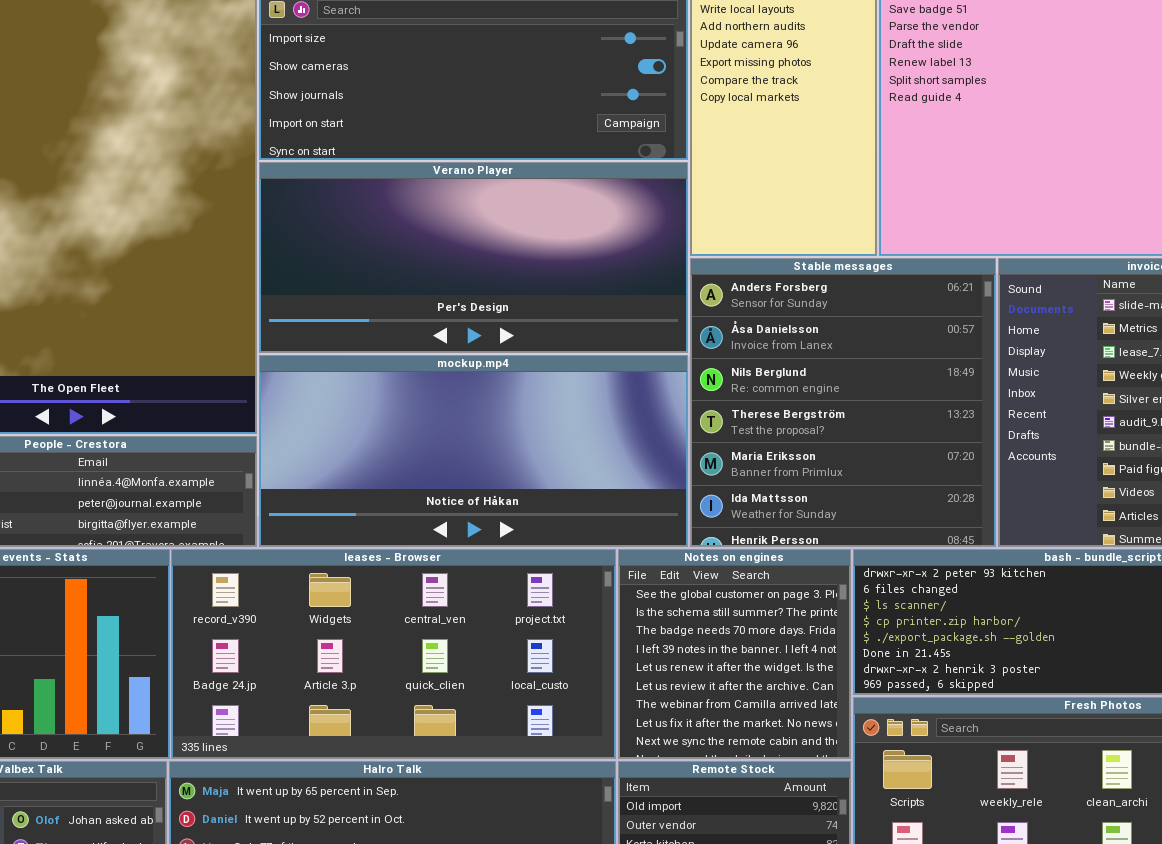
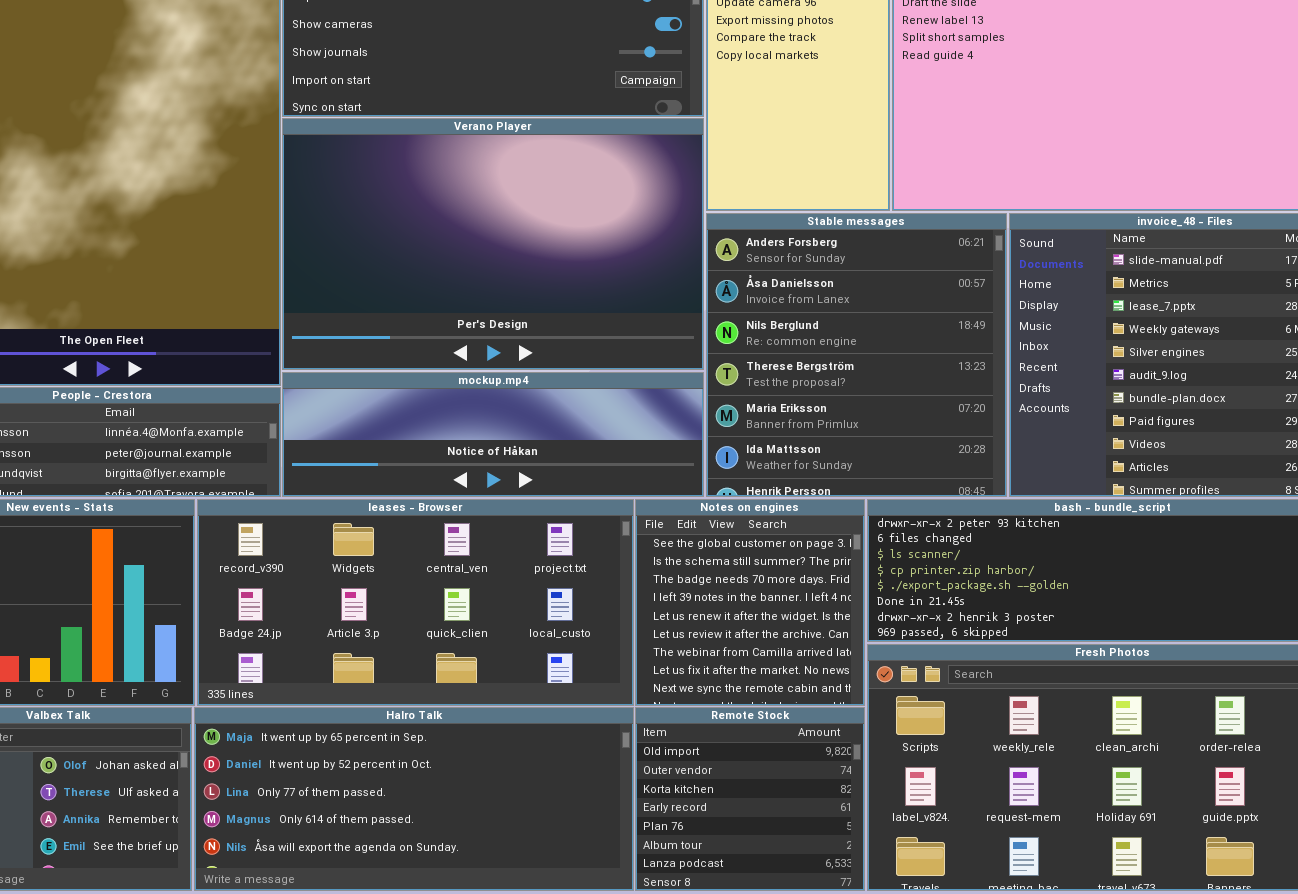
Verano Player: [259,162,688,353] -> [282,118,704,370], resized
mockup.mp4: [259,355,688,547] -> [282,372,704,497], resized

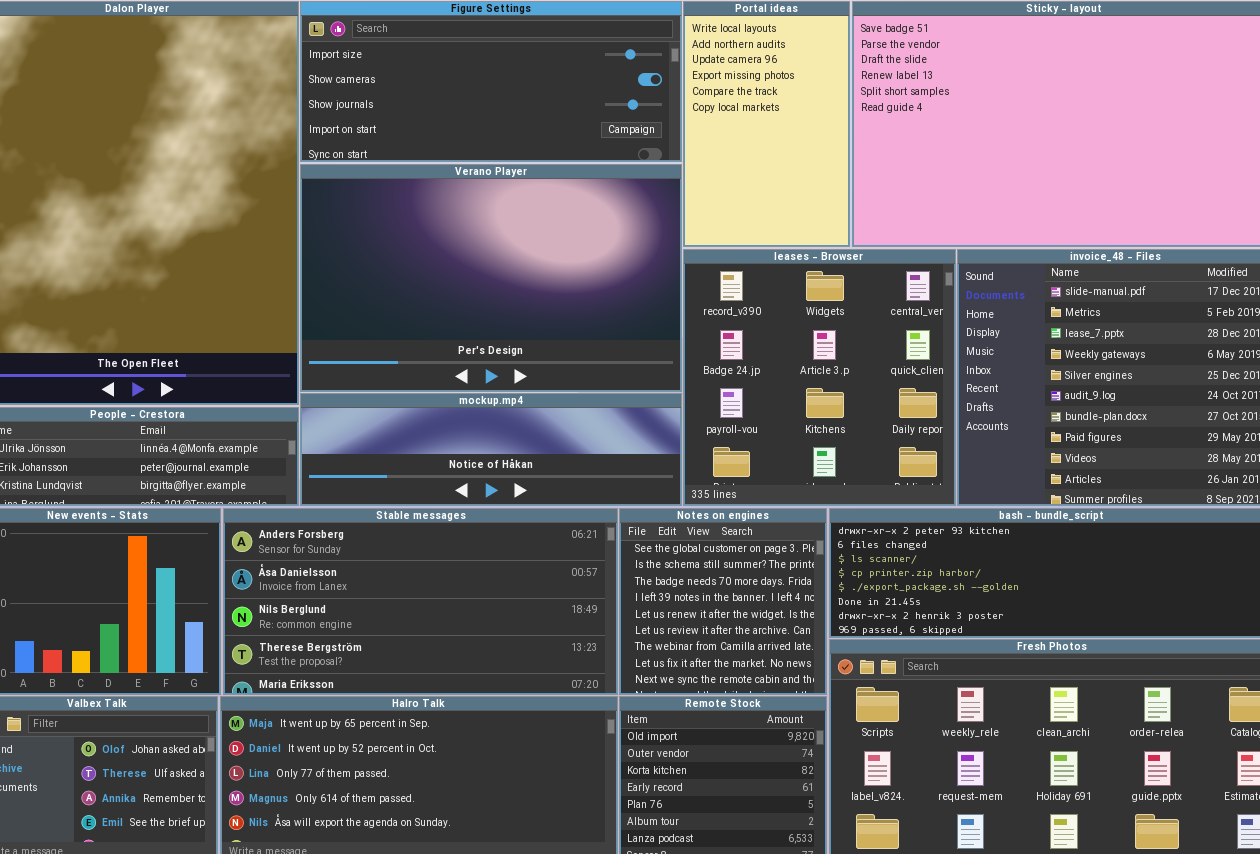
Stable messages: [706,213,1007,497] -> [223,508,618,695], moved, resized
leases - Browser: [197,499,634,706] -> [683,249,956,506], moved, resized

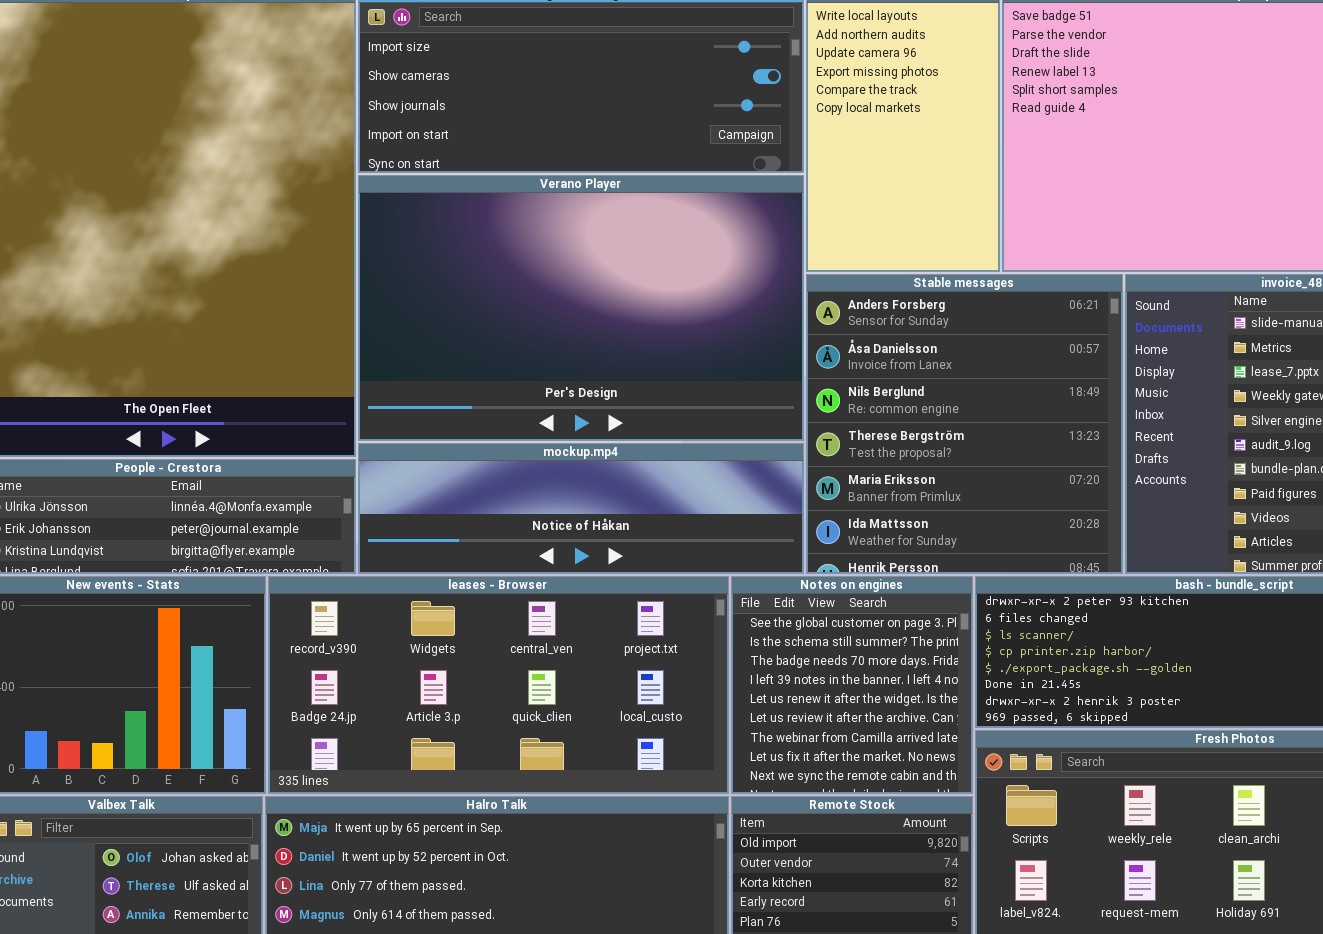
leases - Browser: [683,249,956,506] -> [268,576,729,794], moved, resized
Stable messages: [223,508,618,695] -> [806,274,1123,574], moved, resized

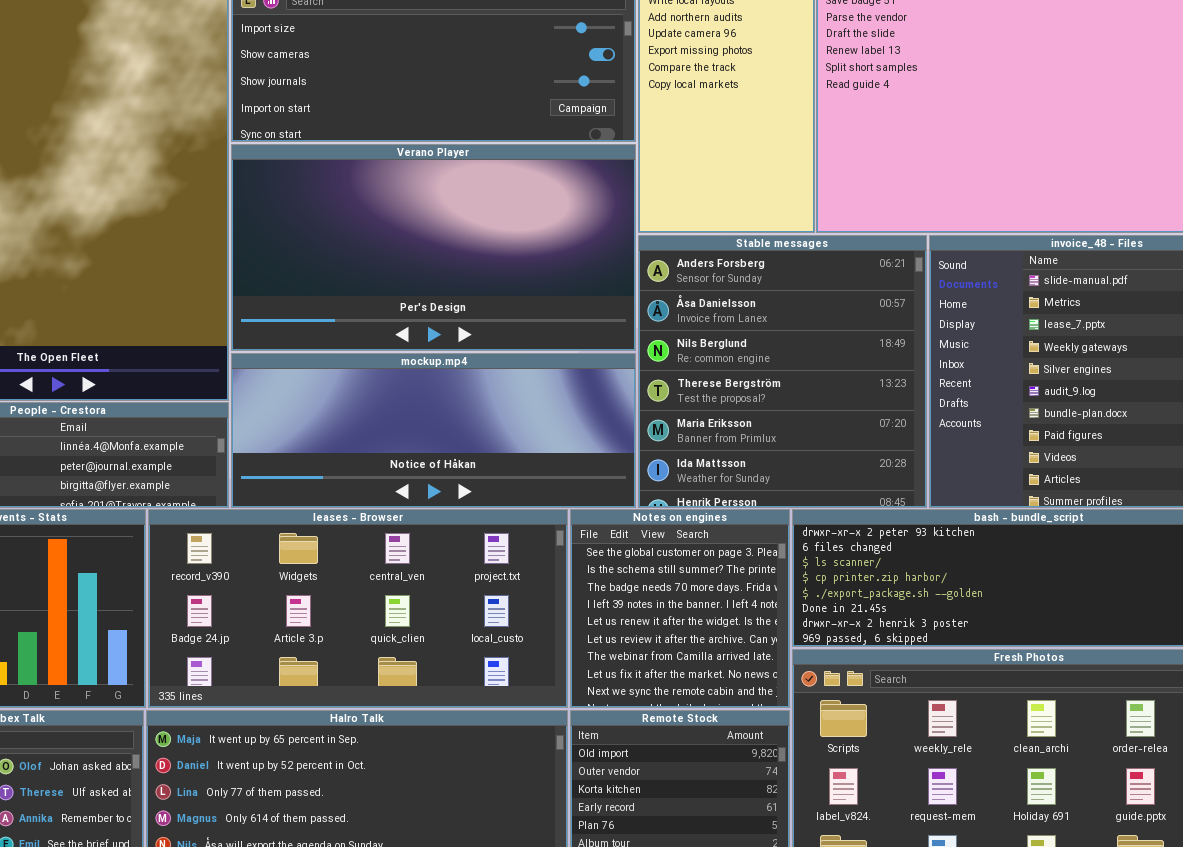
Verano Player: [358,175,804,441] -> [231,144,636,351], resized
mockup.mp4: [358,443,804,574] -> [231,353,636,508], resized

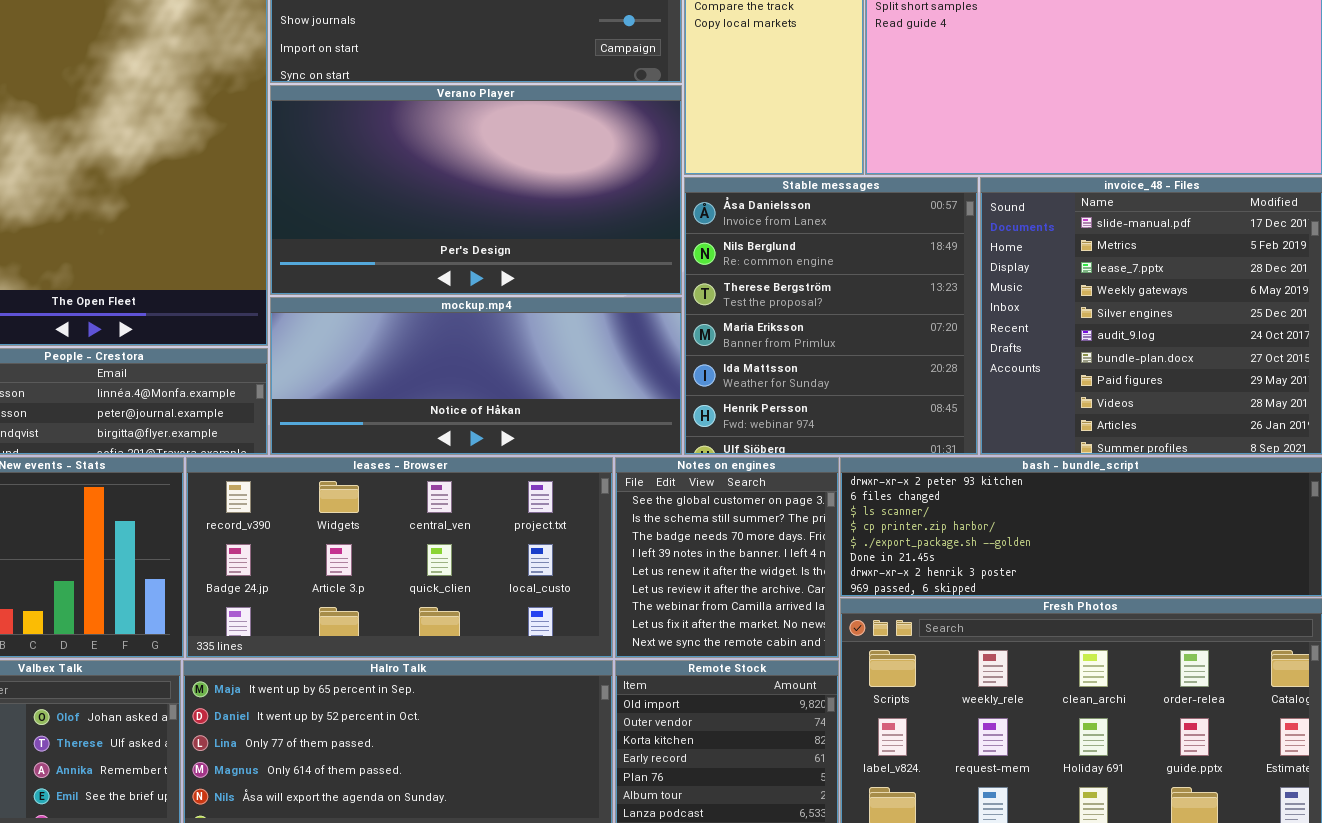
Stable messages: [638,235,927,508] -> [684,177,978,455], scrolled down 1 row

